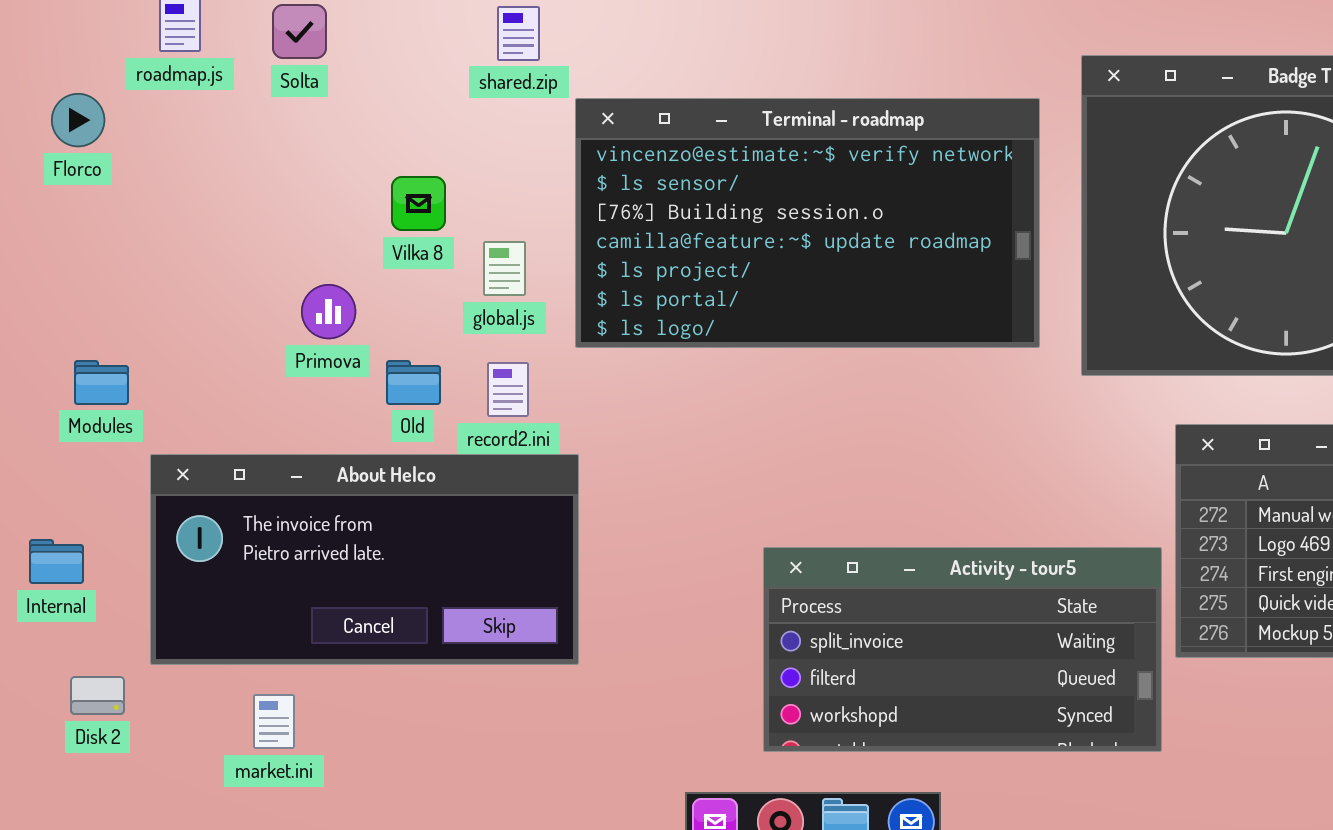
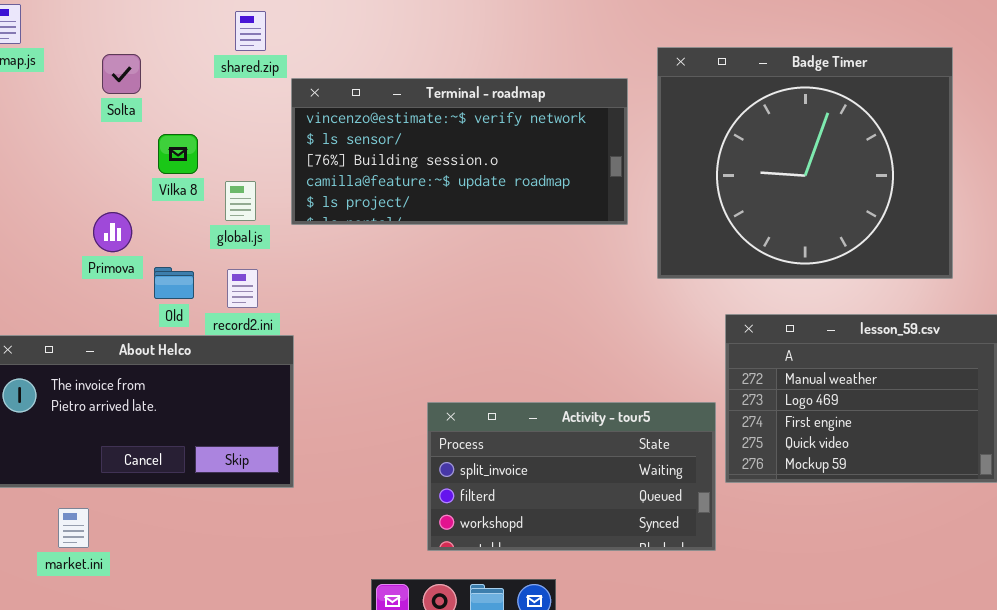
Solta: [272,4,327,59] -> [102,54,141,94], moved
Terminal - roadmap: [575,98,1040,348] -> [291,78,628,225], resized

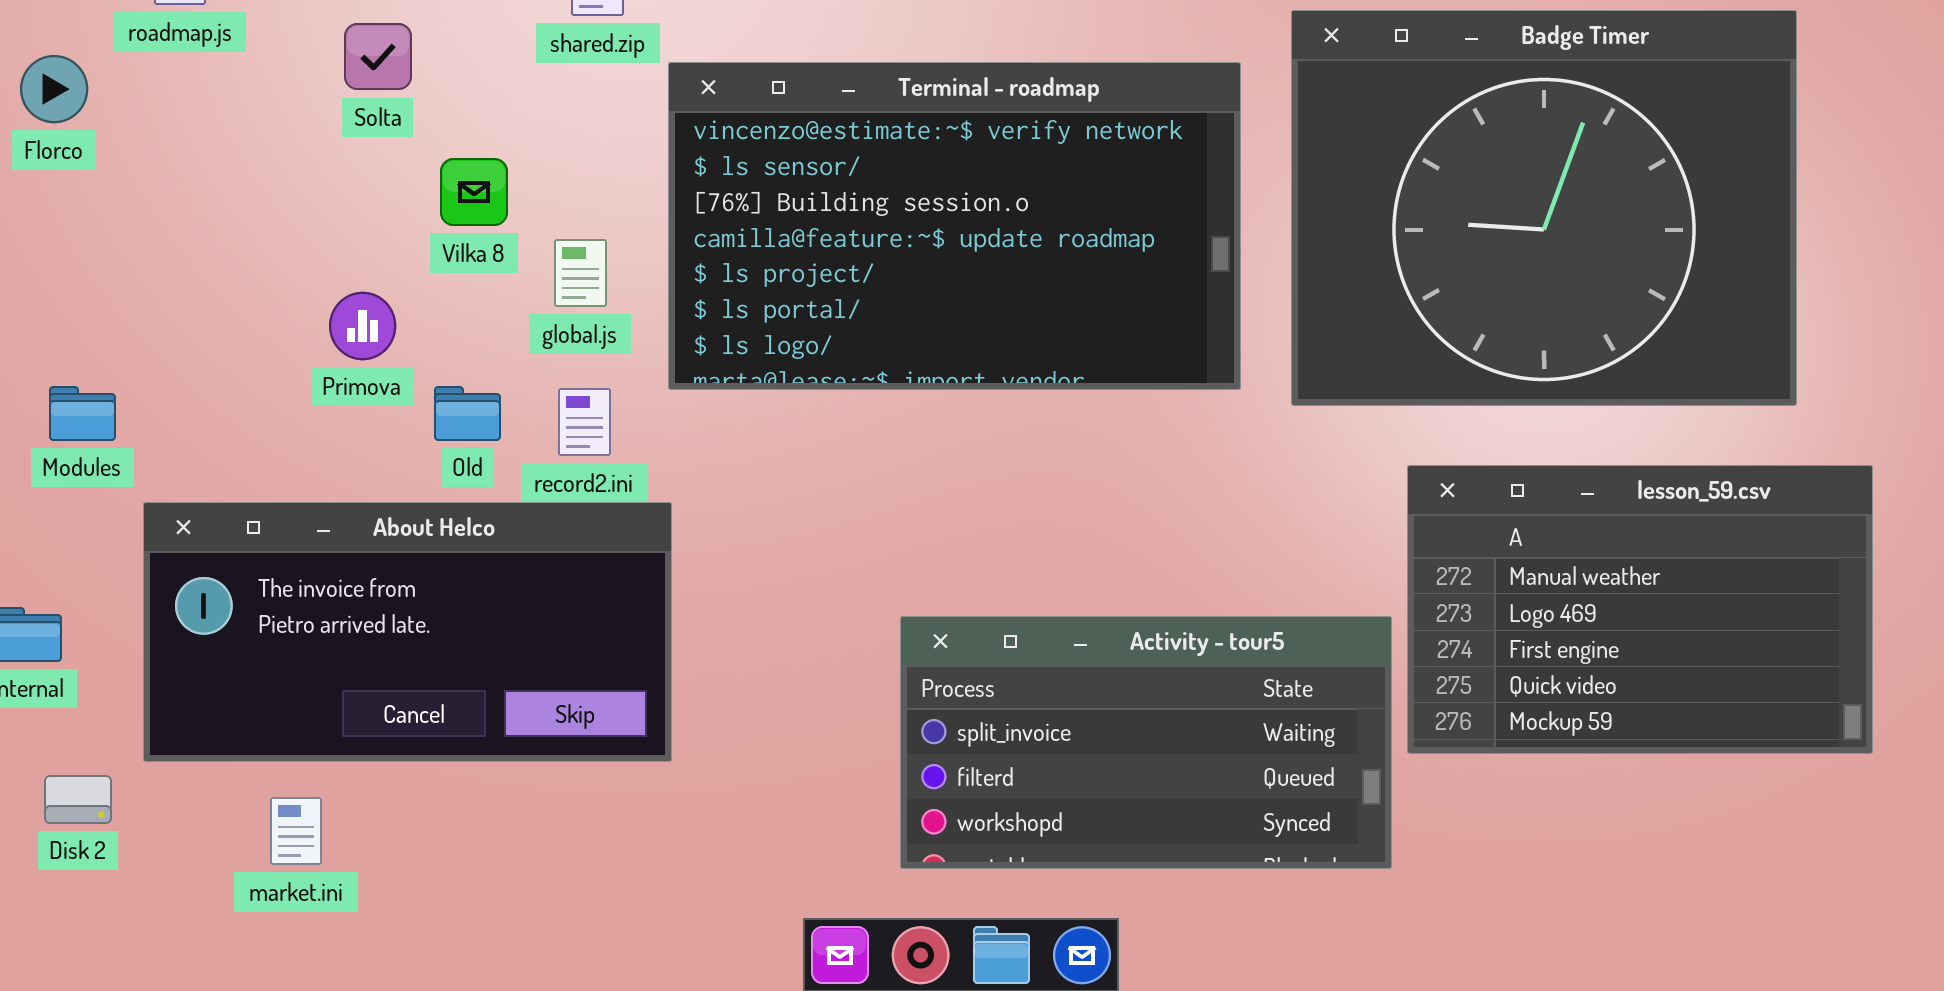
Terminal - roadmap: [291,78,628,225] -> [668,62,1241,390], resized

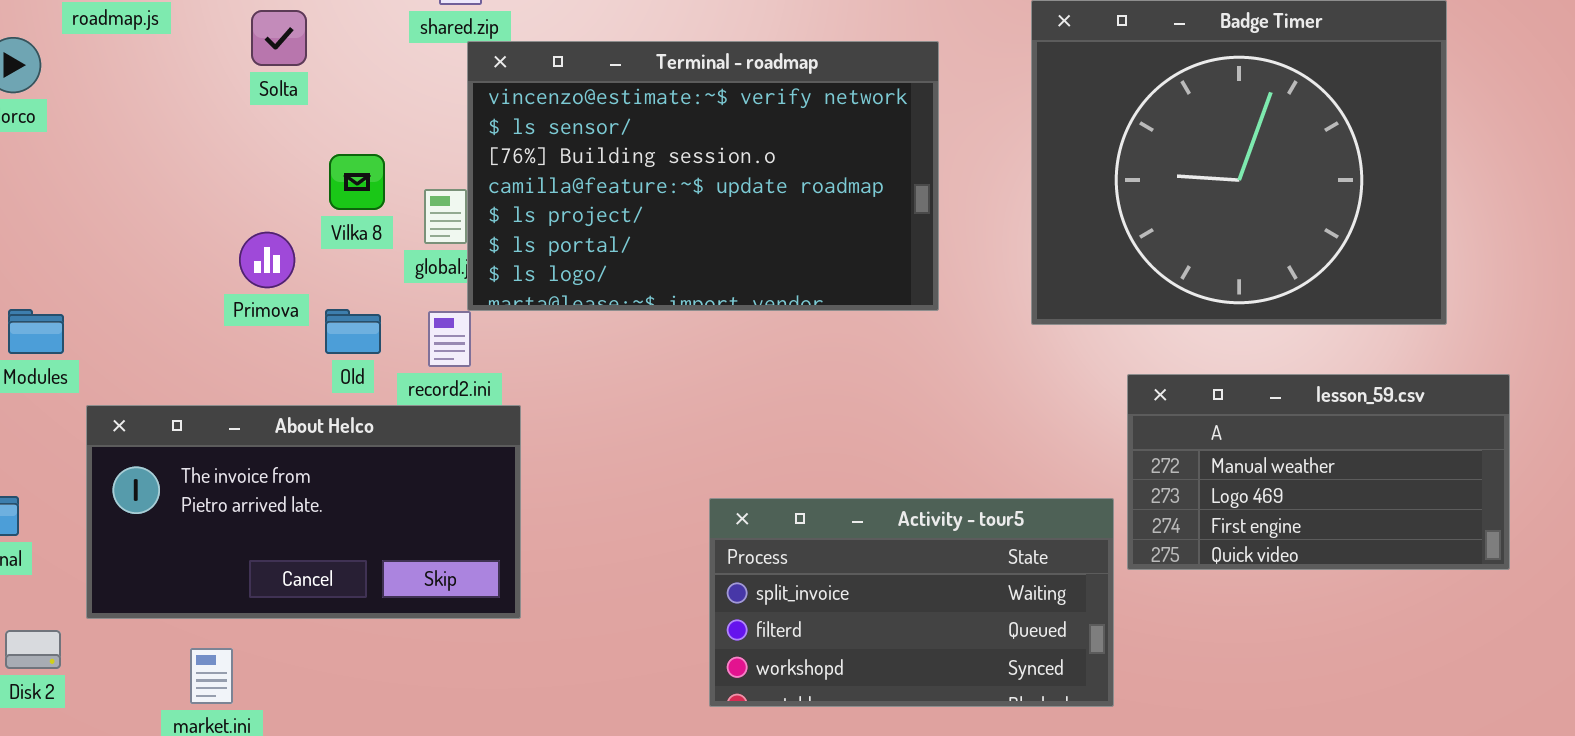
Terminal - roadmap: [668,62,1241,390] -> [467,41,939,311], moved
Vilka 8: [440,158,508,226] -> [329,154,385,210], moved
lesson_59.csv: [1407,465,1873,754] -> [1127,374,1510,570], resized

